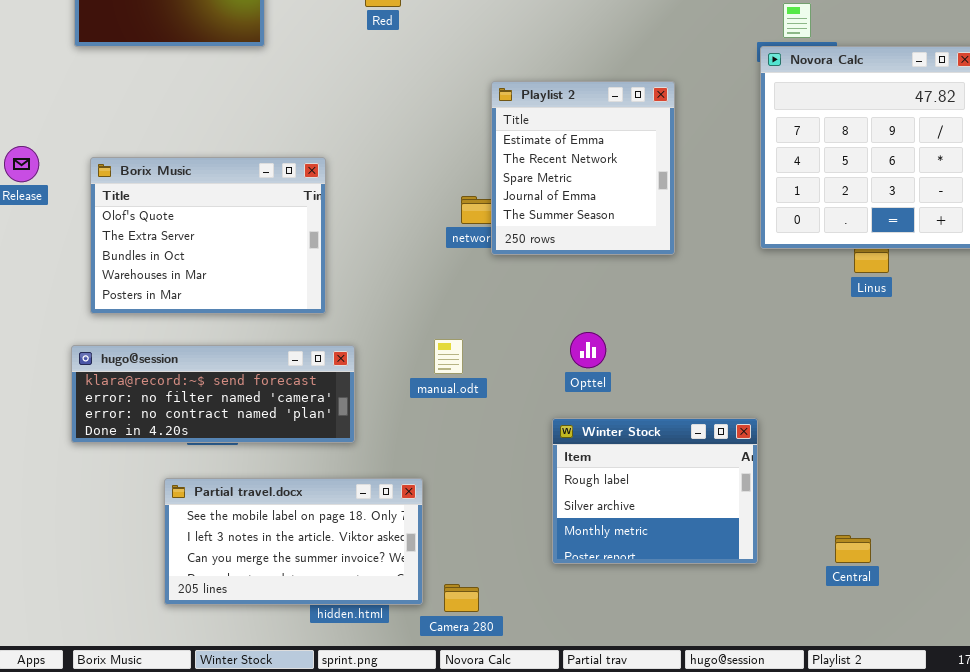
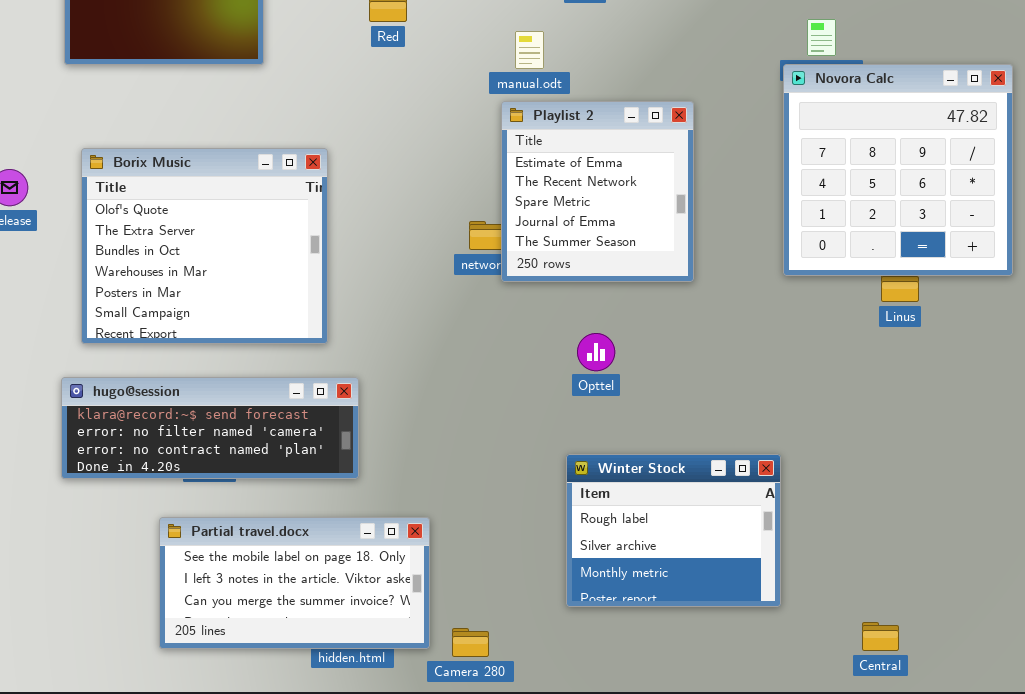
Borix Music: [90,157,326,314] -> [81,148,328,344], resized
Opttel: [570,332,606,368] -> [577,333,615,371], moved
manual.odt: [434,339,463,374] -> [515,31,544,69], moved
Central: [835,535,871,563] -> [862,622,899,651], moved

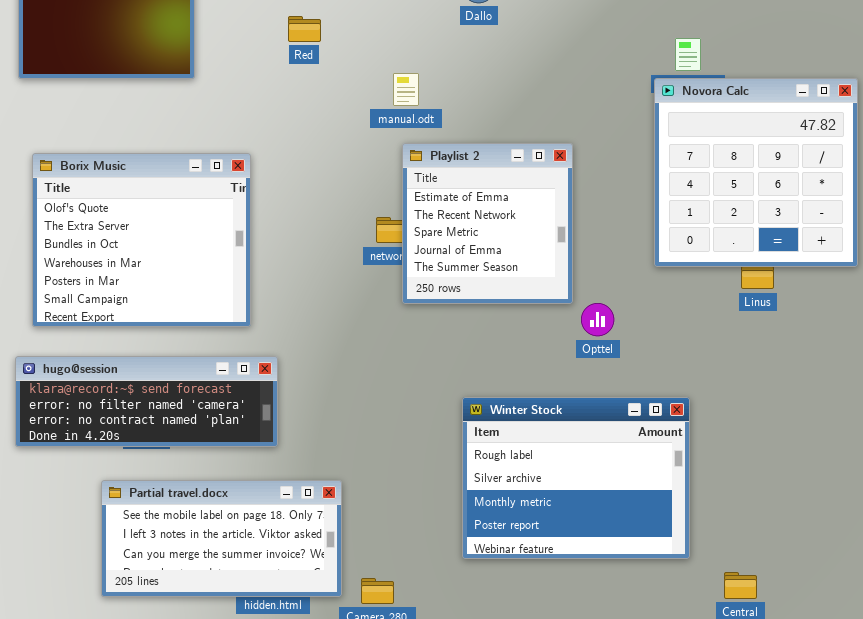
manual.odt: [515,31,544,69] -> [393,73,419,106], moved
Playlist 2: [501,101,694,282] -> [402,143,573,304], moved
Opttel: [577,333,615,371] -> [581,303,614,336], moved
Winter Stock: [566,454,781,607] -> [462,397,690,559], resized

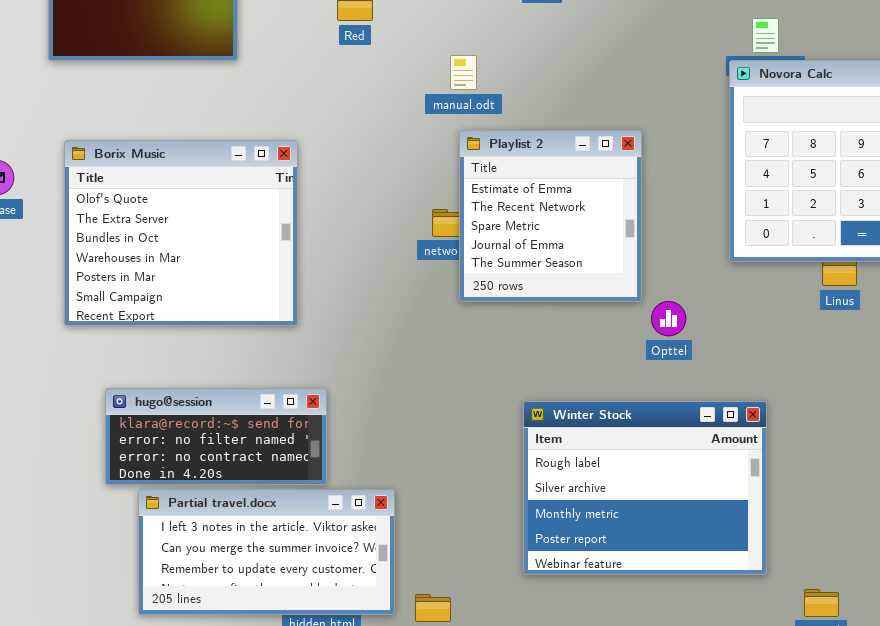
hugo@session: [15,356,278,447] -> [105,388,327,485], moved, resized
Partial travel.docx: [101,480,342,597] -> [138,489,395,615], scrolled down 1 row

